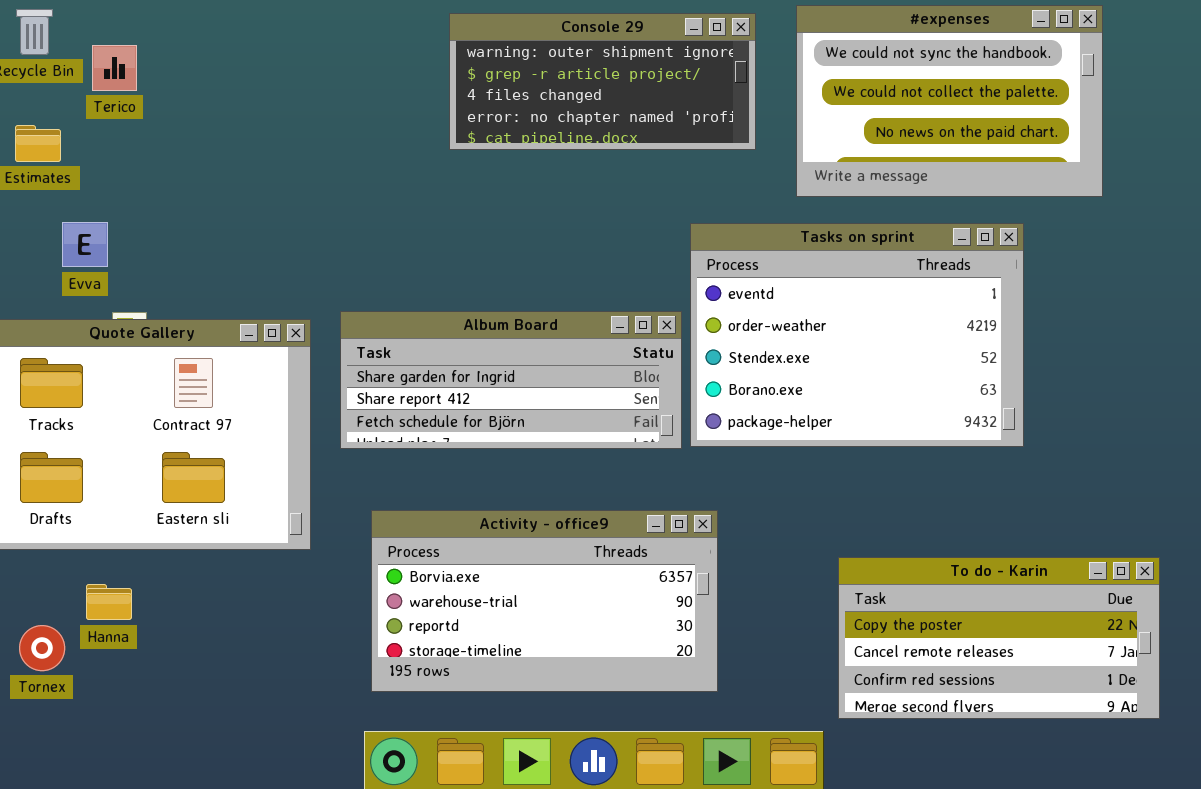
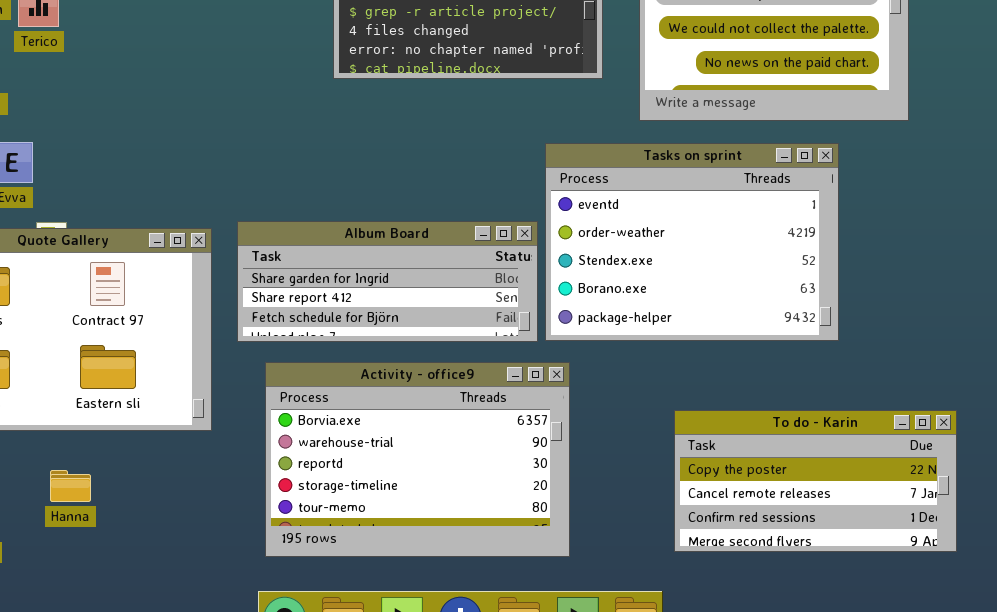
Activity - office9: [371,510,718,692] -> [265,362,570,557], resized
To do - Karin: [838,557,1160,719] -> [674,410,957,552], moved
Hanna: [86,584,132,620] -> [50,470,91,502], moved

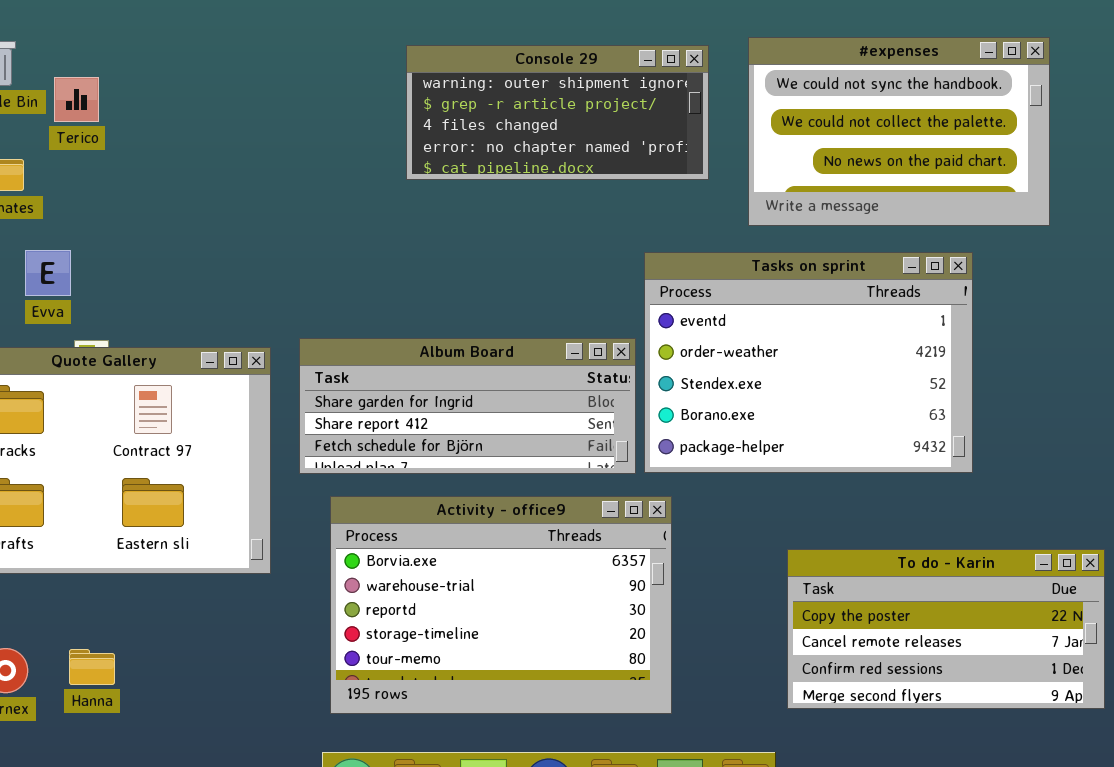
Hanna: [50,470,91,502] -> [69,649,115,685], moved

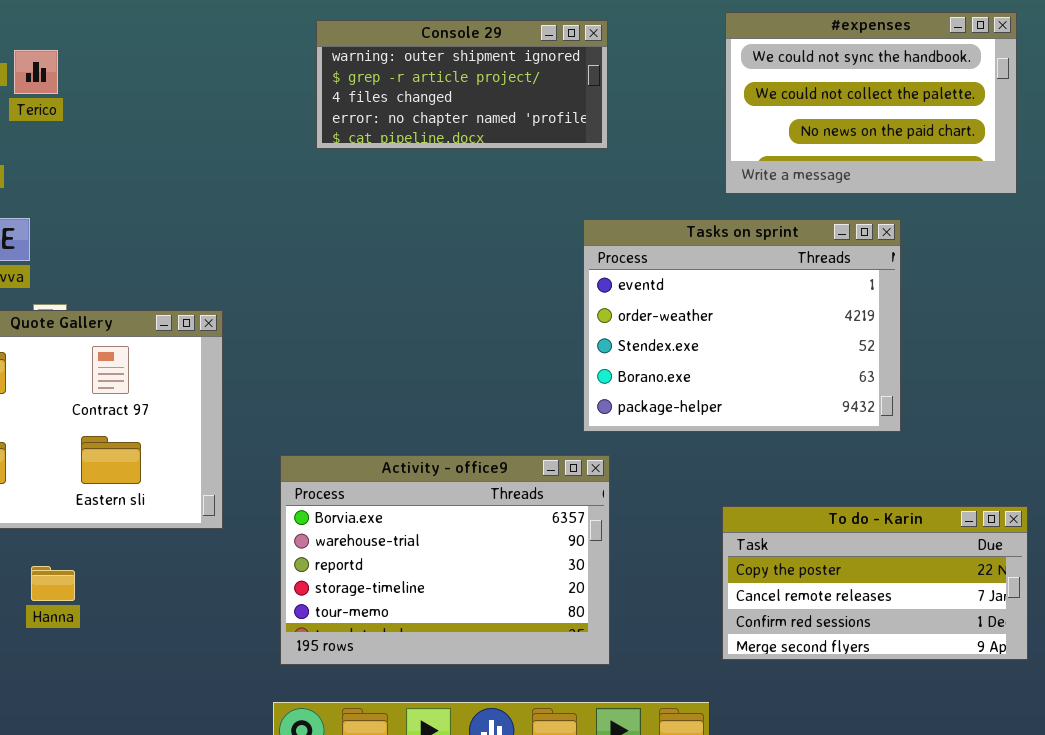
#expenses: [748,37,1050,226] -> [725,12,1017,194], moved
Console 29: [406,45,709,180] -> [316,20,608,149], moved
Album Board: [299,338,636,474] -> none, closed
Hanna: [69,649,115,685] -> [31,566,75,601], moved

